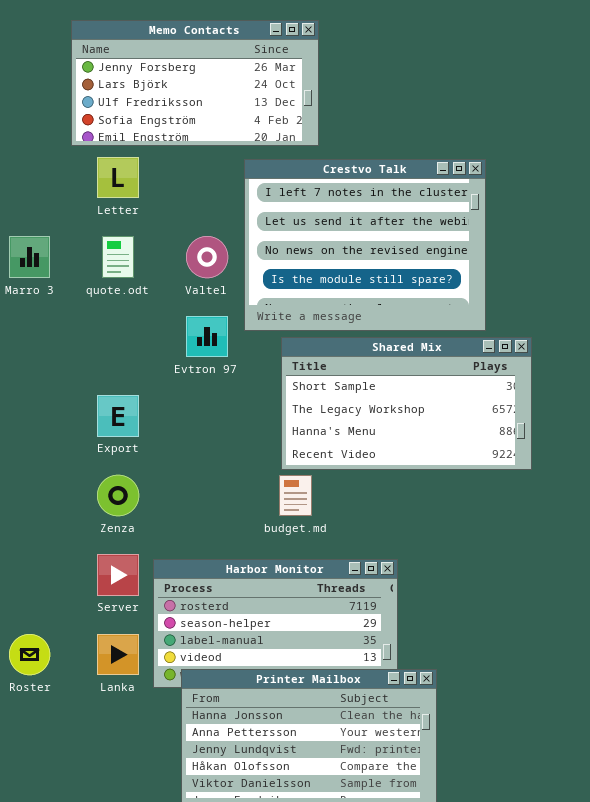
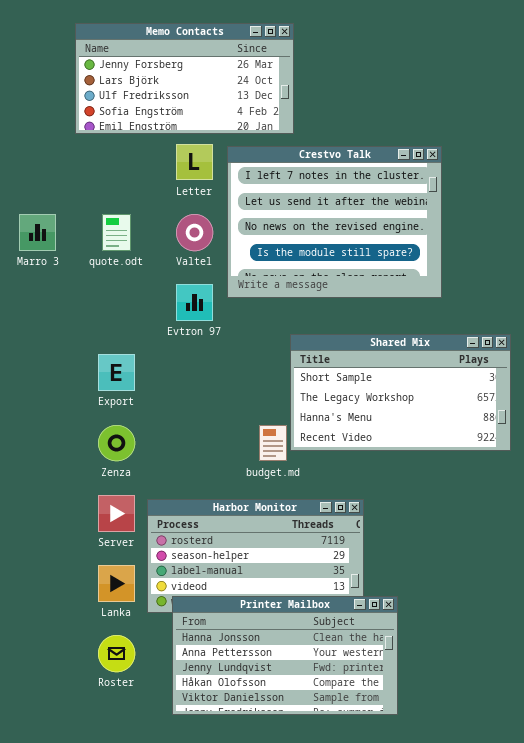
Letter: [97,157,139,198] -> [176,144,213,180], moved
Shared Mix: [281,337,532,470] -> [290,334,511,451], moved
Roster: [9,634,50,675] -> [98,635,135,672], moved

